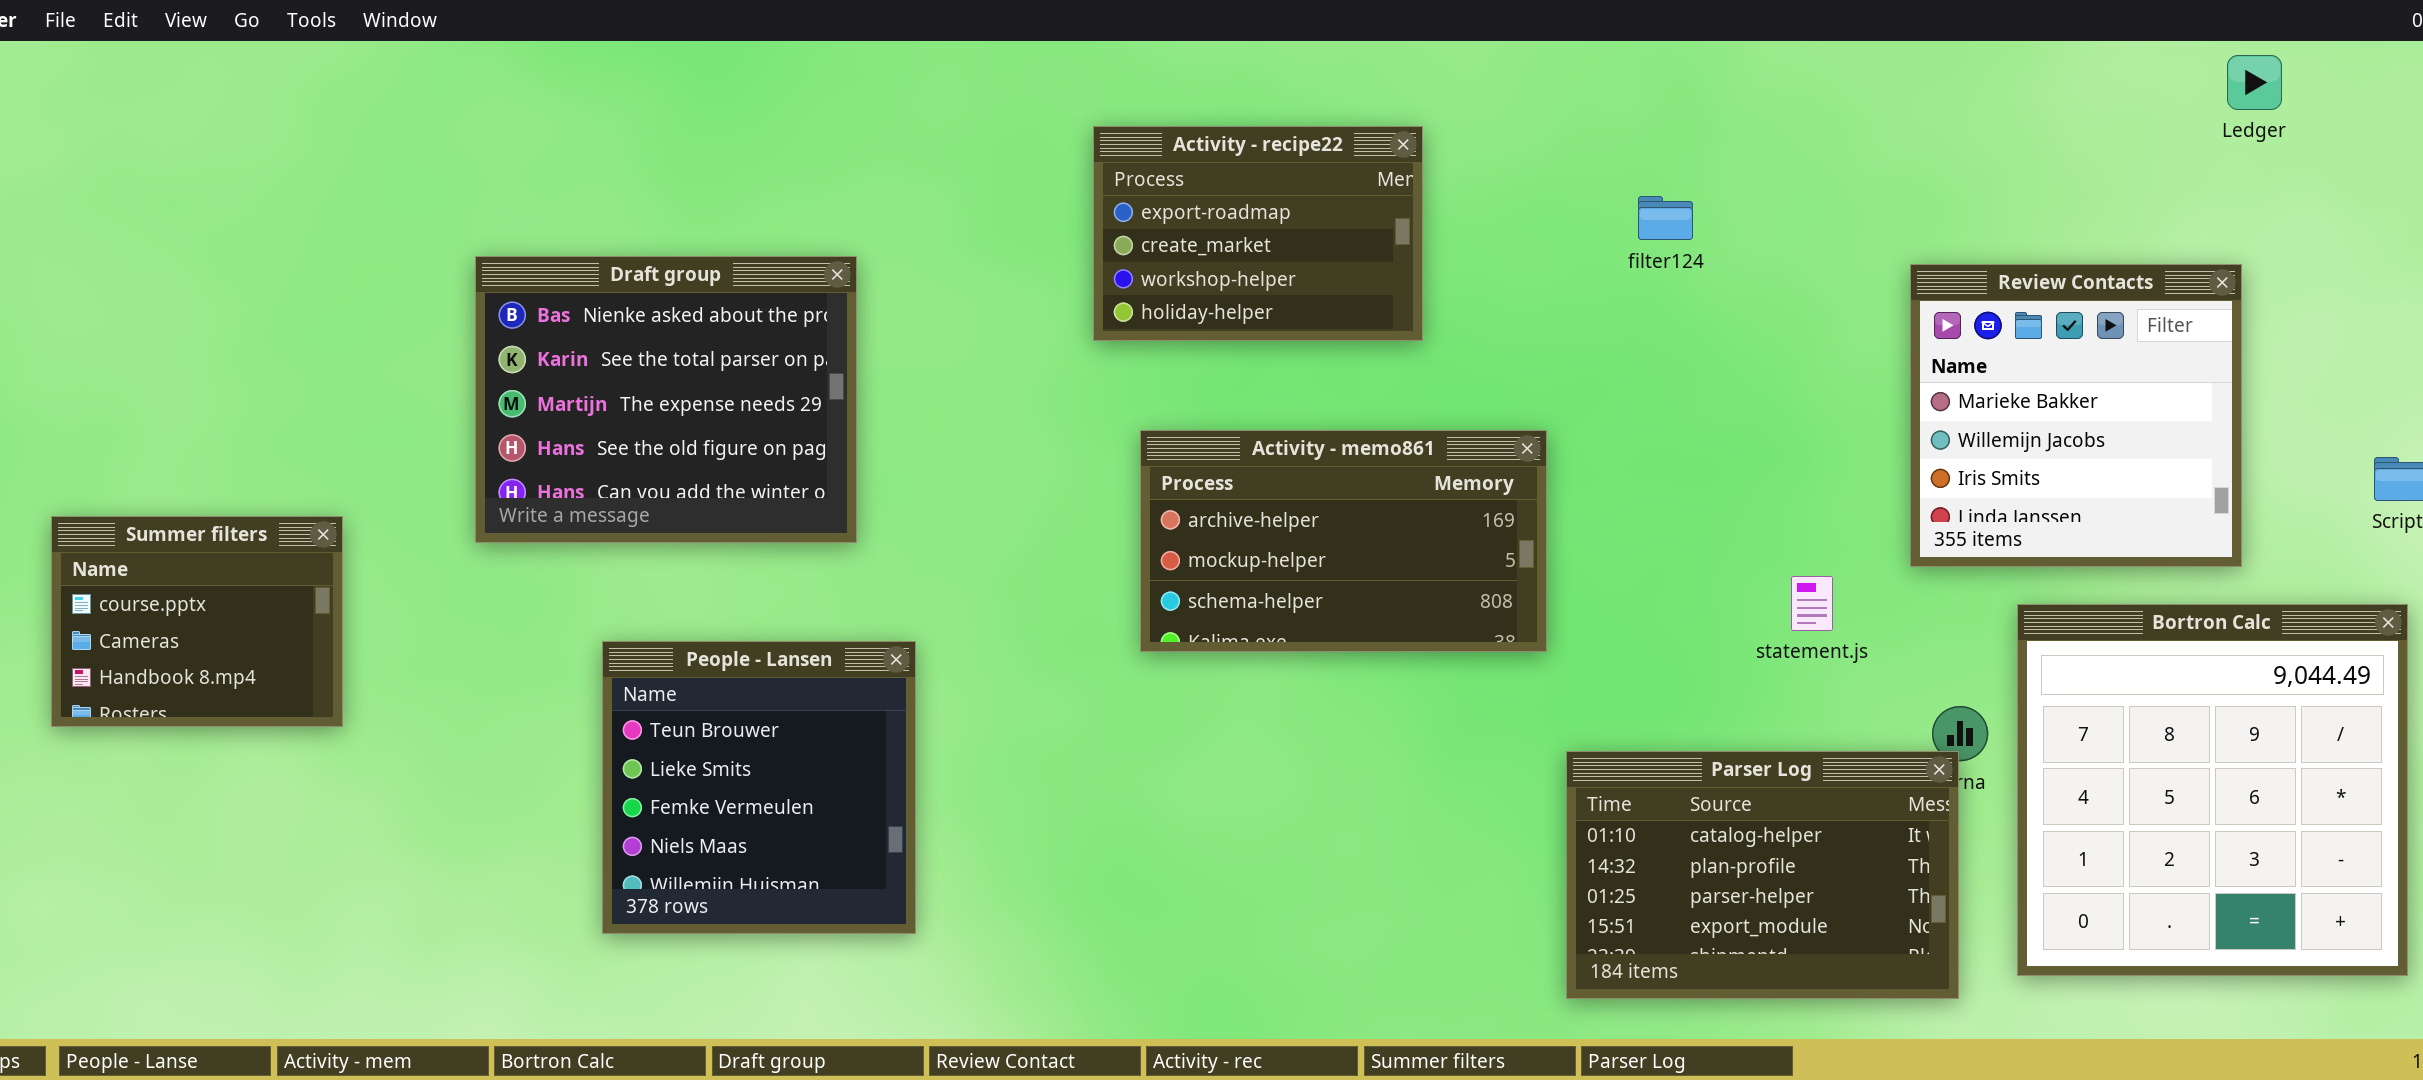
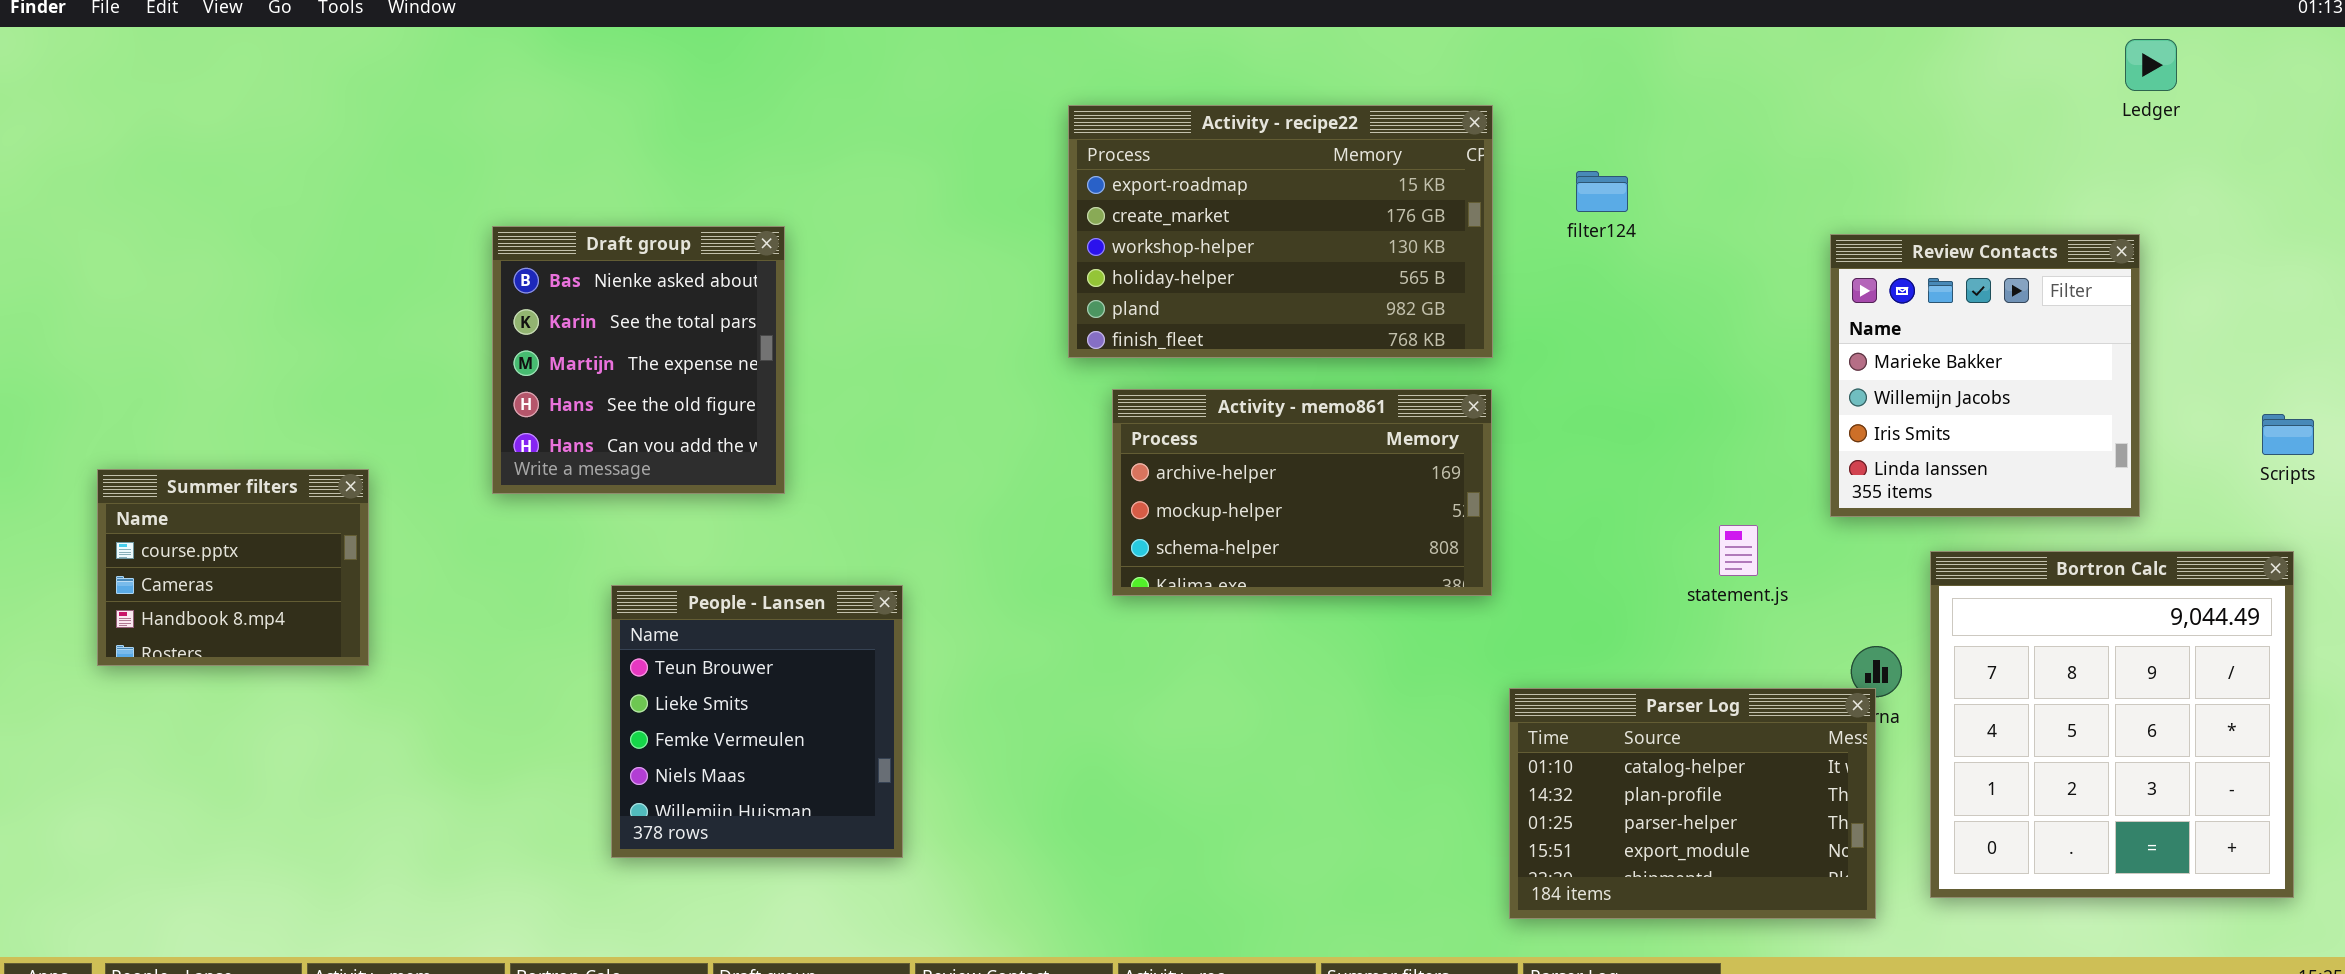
Activity - recipe22: [1093,126,1423,341] -> [1068,105,1493,358], resized
Draft group: [475,256,857,543] -> [492,226,785,494], resized

